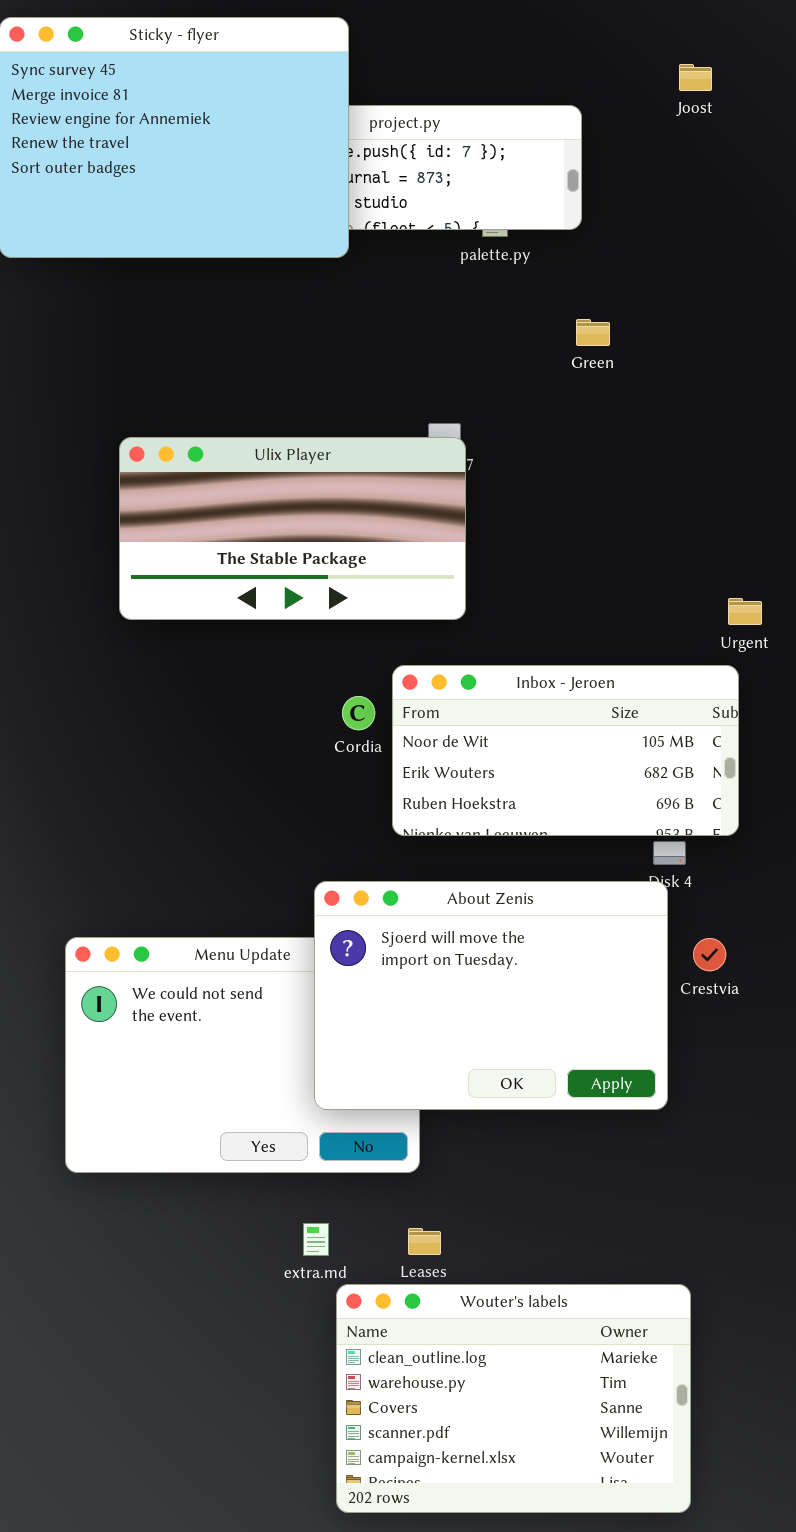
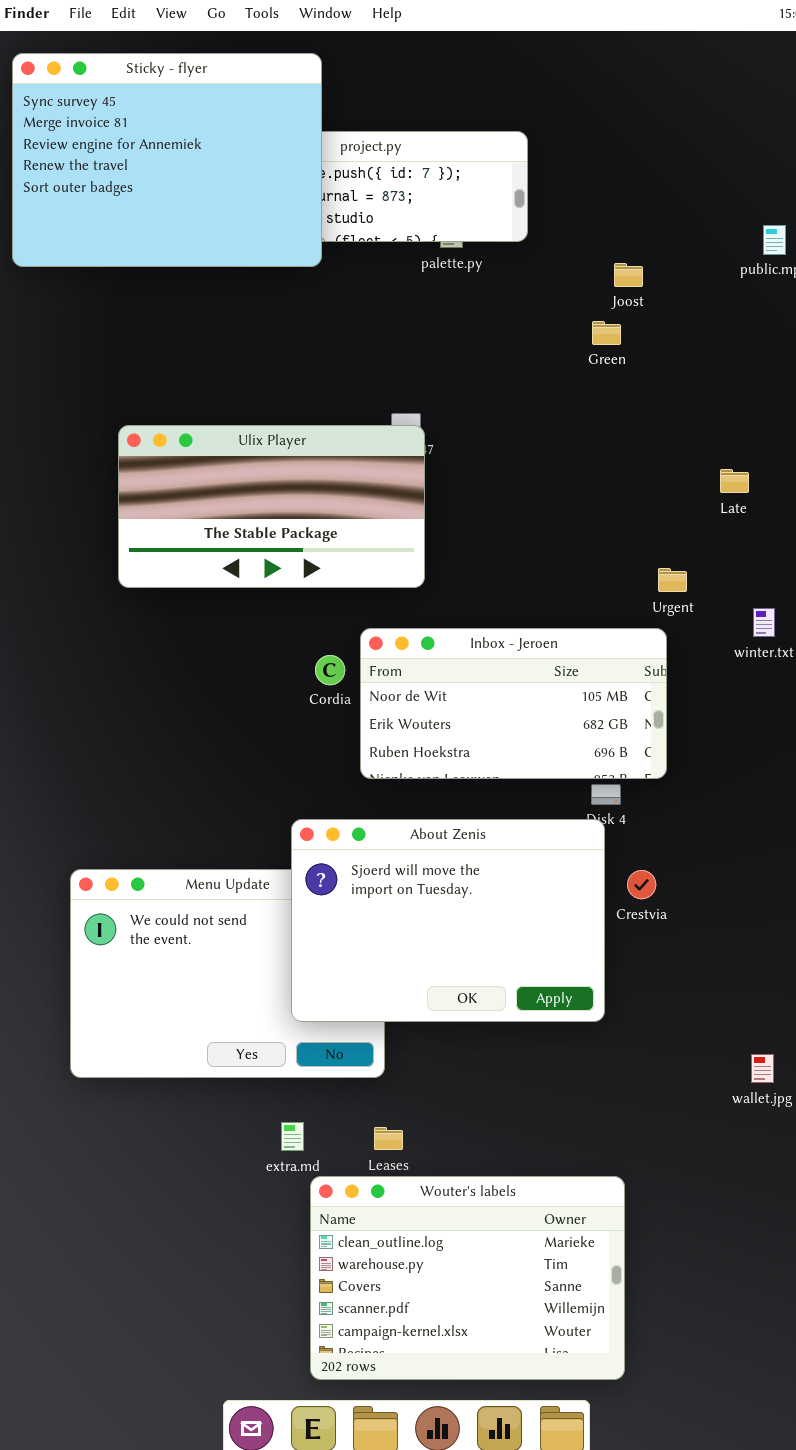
Joost: [679,64,712,91] -> [614,263,643,287], moved
Green: [576,319,610,346] -> [592,321,621,345], moved

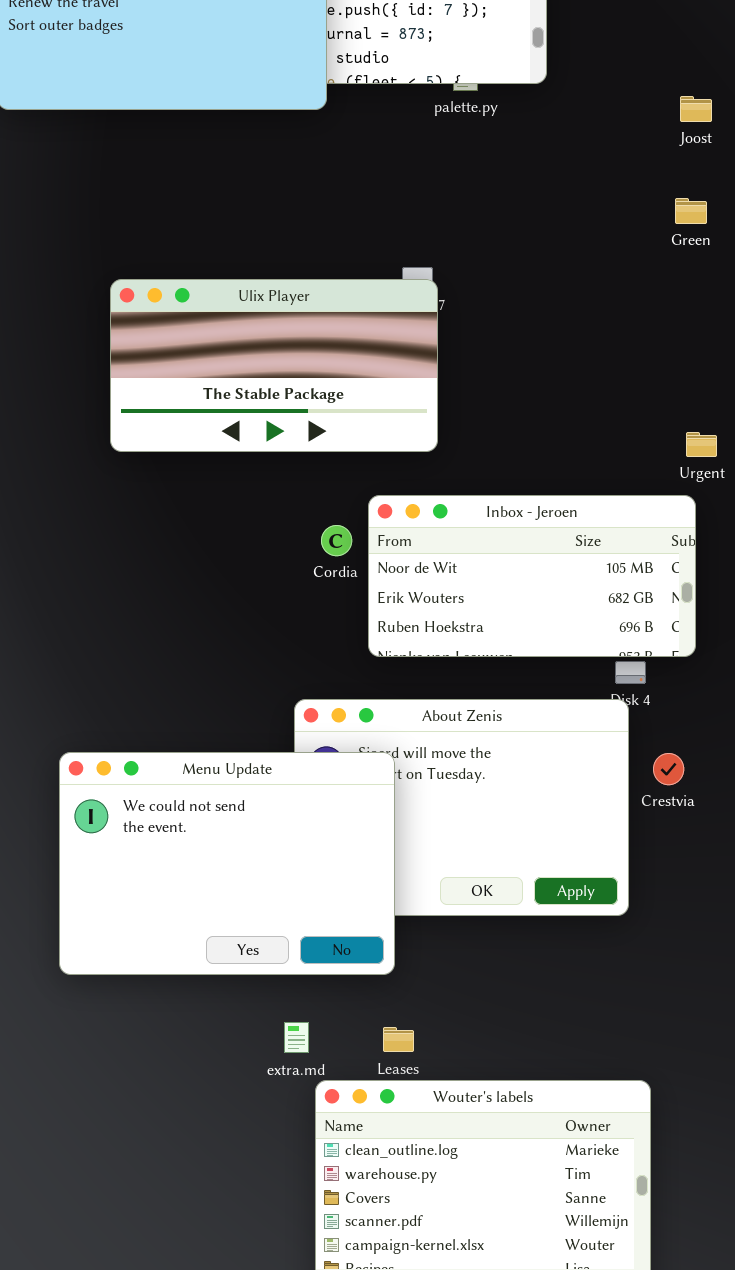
Joost: [614,263,643,287] -> [680,96,712,122], moved
Green: [592,321,621,345] -> [675,198,707,224], moved
Menu Update: [70,869,385,1078] -> [59,752,395,975], raised

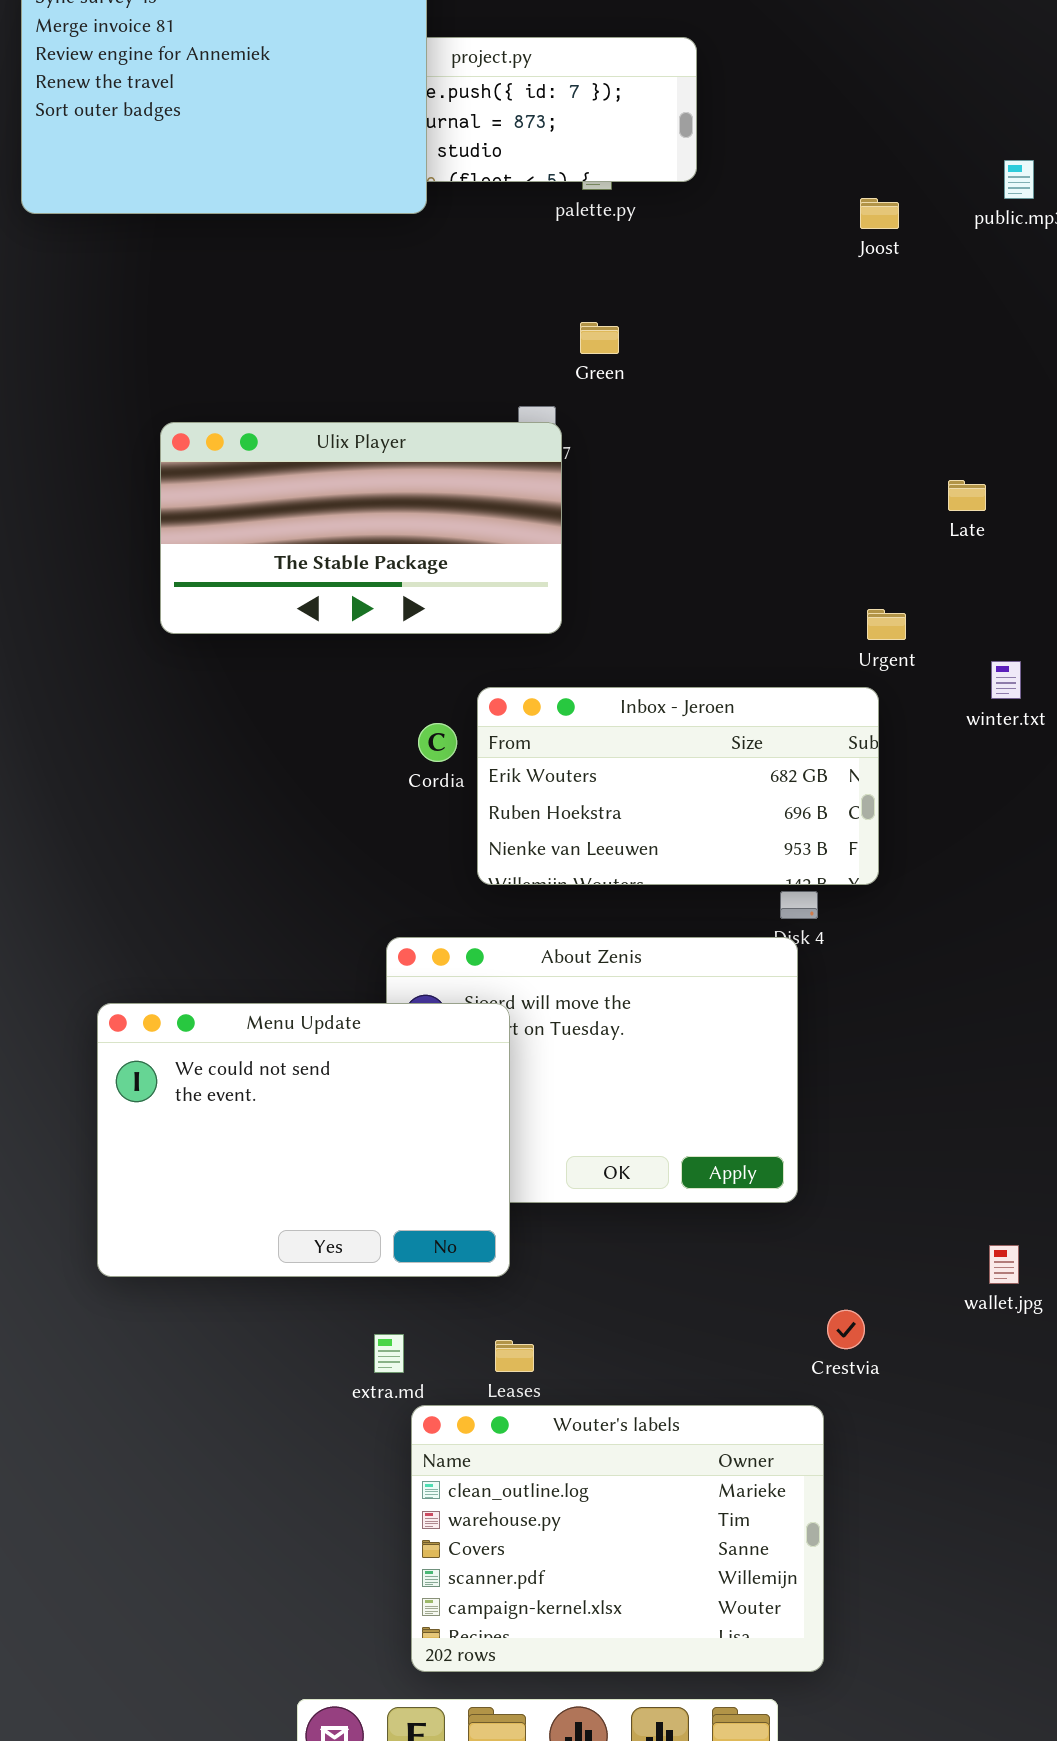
Green: [675,198,707,224] -> [580,322,619,354], moved
Inbox - Jeroen: [368,495,696,657] -> [477,687,879,885], scrolled down 1 row
Crestvia: [653,753,684,785] -> [827,1310,865,1349], moved

